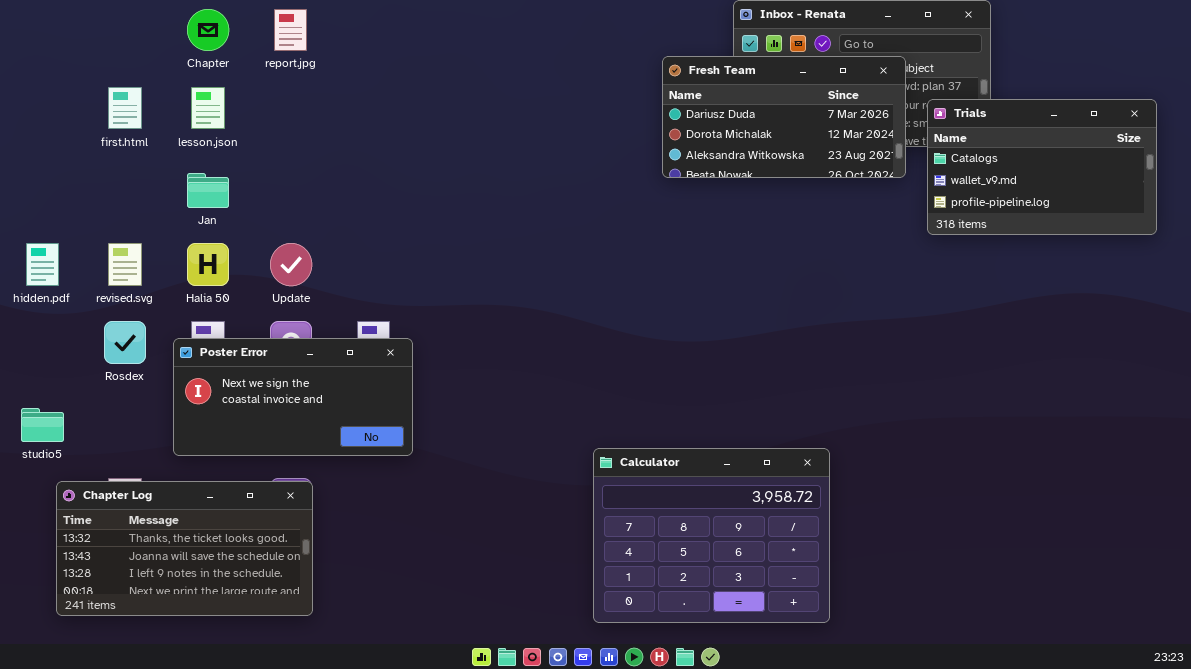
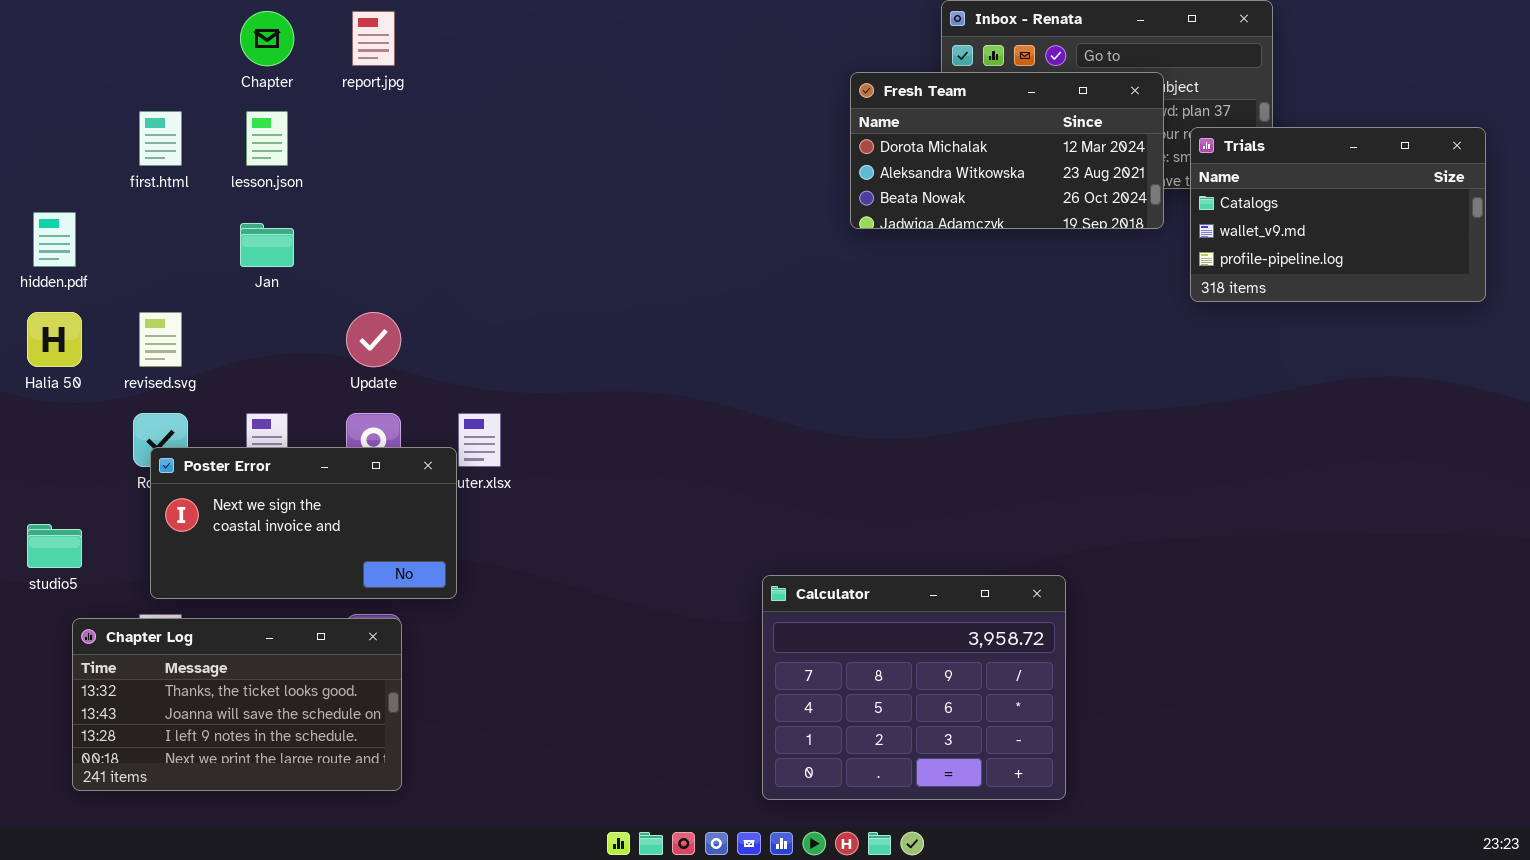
Fresh Team: [662,56,906,178] -> [850,72,1164,229], scrolled down 1 row
hidden.pdf: [26,243,59,286] -> [33,212,76,267], moved
Halia 50: [187,243,229,286] -> [27,312,82,367], moved
Poster Error: [173,338,413,456] -> [150,447,457,599], moved

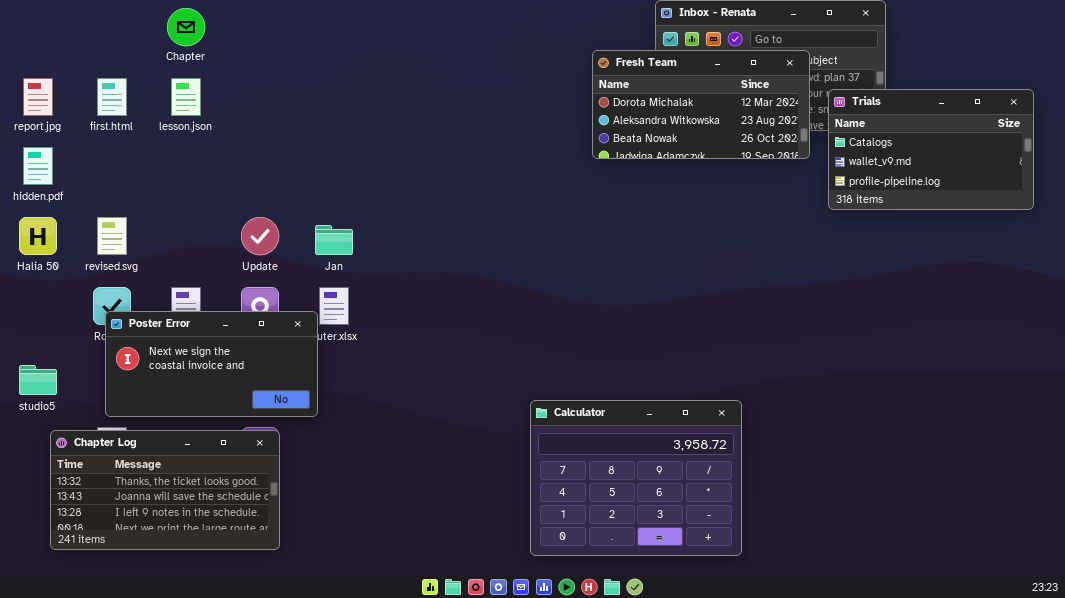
report.jpg: [352,11,395,66] -> [23,78,53,116], moved
Jan: [240,223,294,267] -> [315,225,353,255], moved

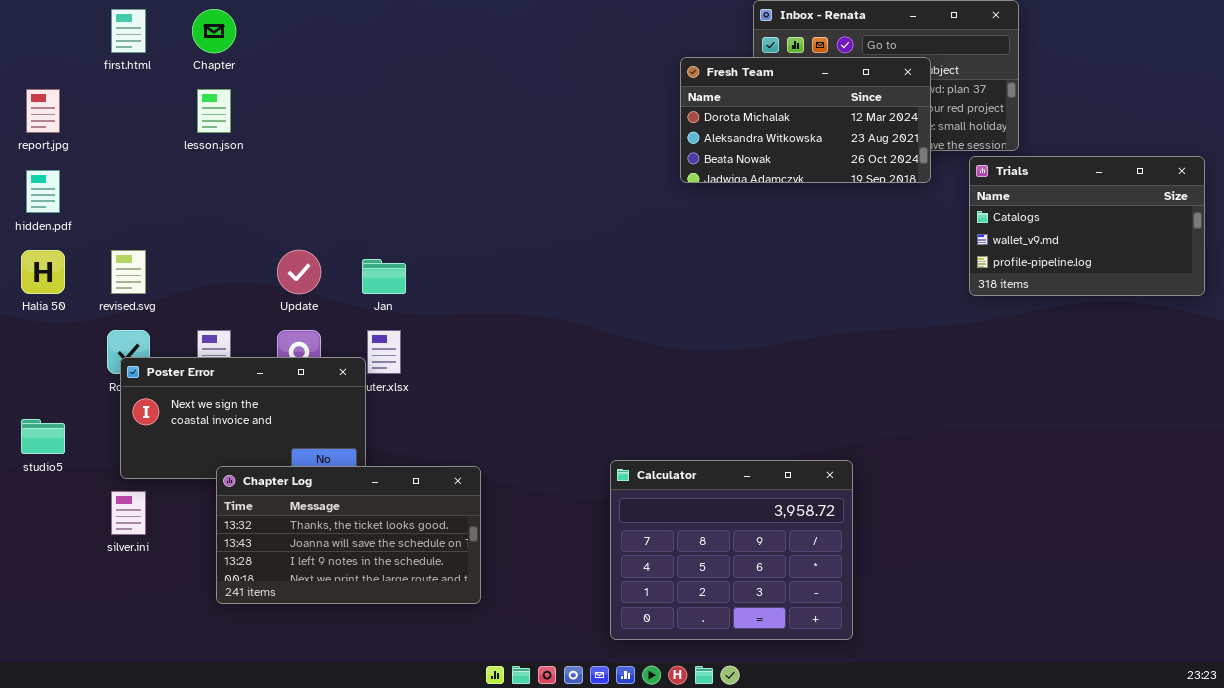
first.html: [97,78,127,116] -> [111,9,146,53], moved
Trials: [828,89,1034,210] -> [969,156,1205,296], moved
Chapter Log: [50,430,280,550] -> [216,466,481,604], moved

